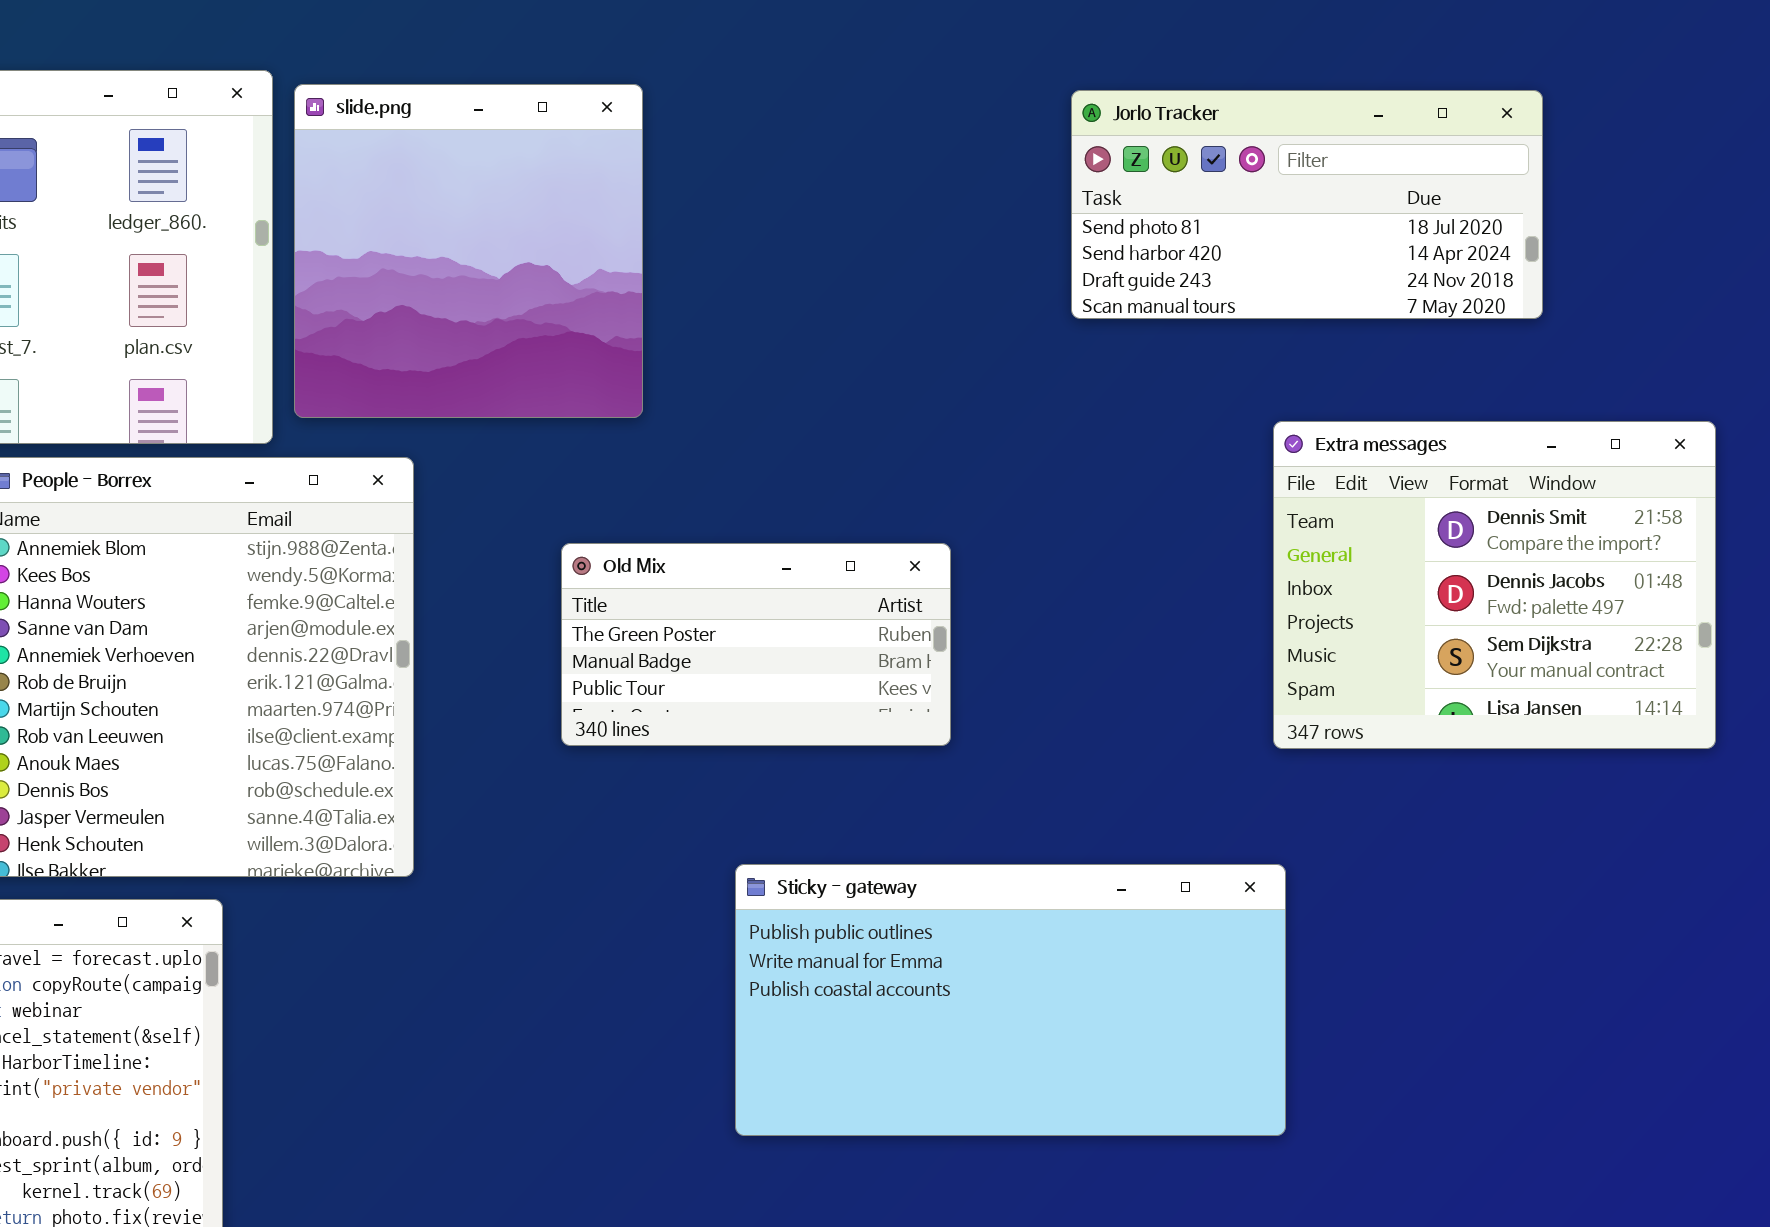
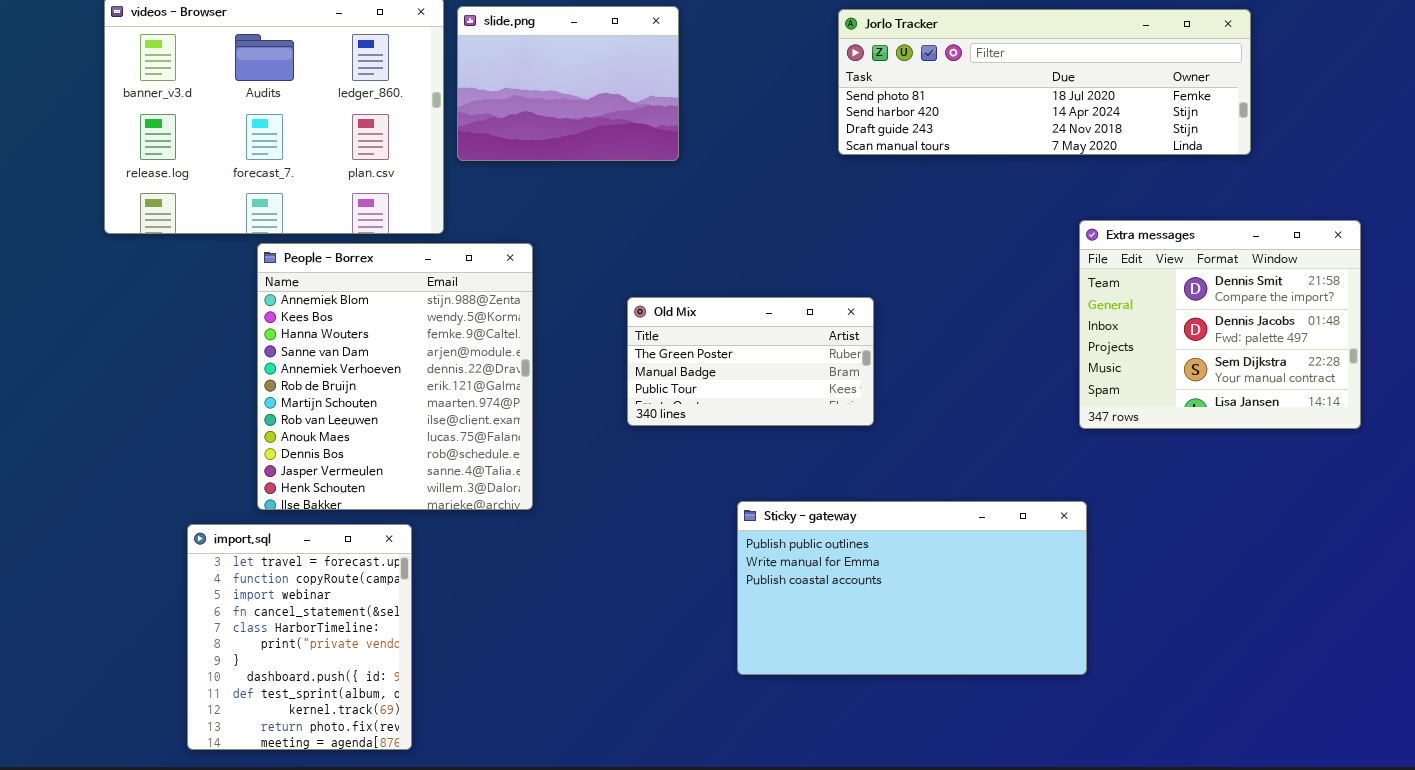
slide.png: [294,84,643,418] -> [457,6,679,161], resized
Jorlo Tracker: [1071,90,1543,319] -> [838,9,1251,155], resized

